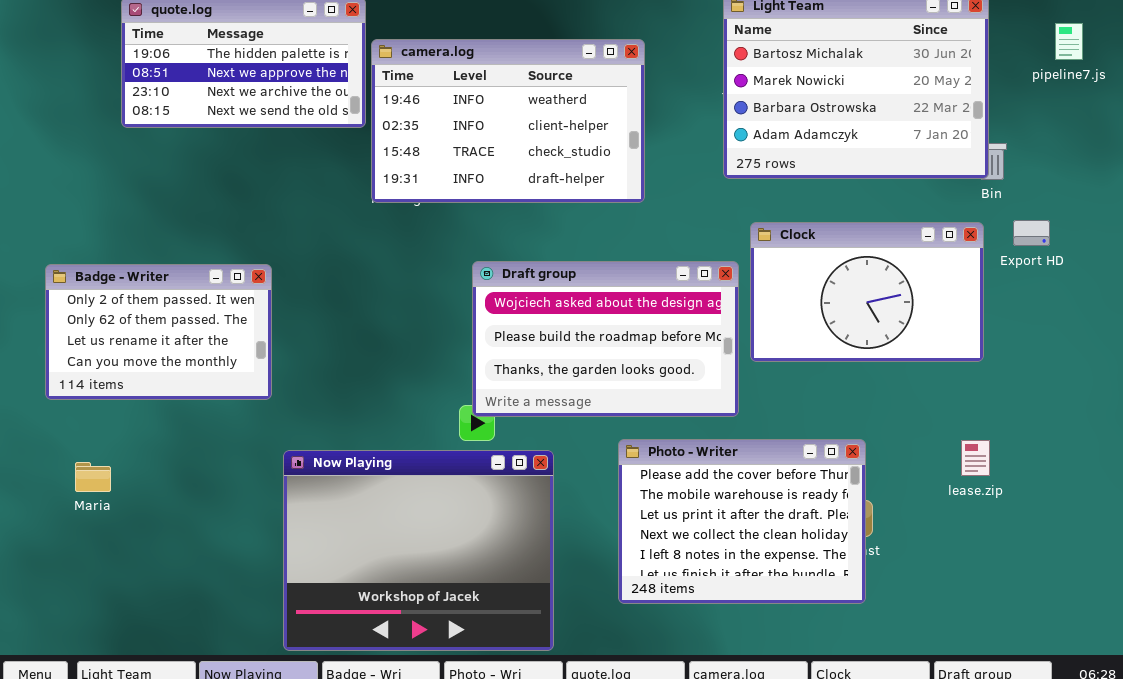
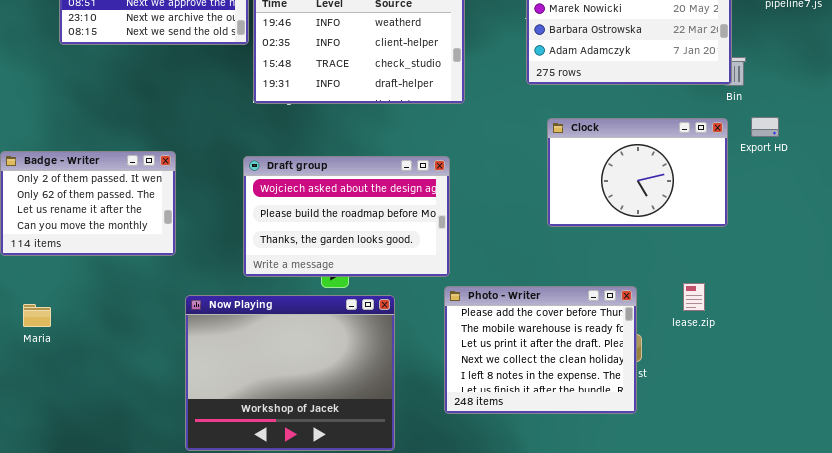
Draft group: [472,261,739,417] -> [243,156,450,277], moved
lease.zip: [961,440,990,476] -> [683,283,705,311], moved

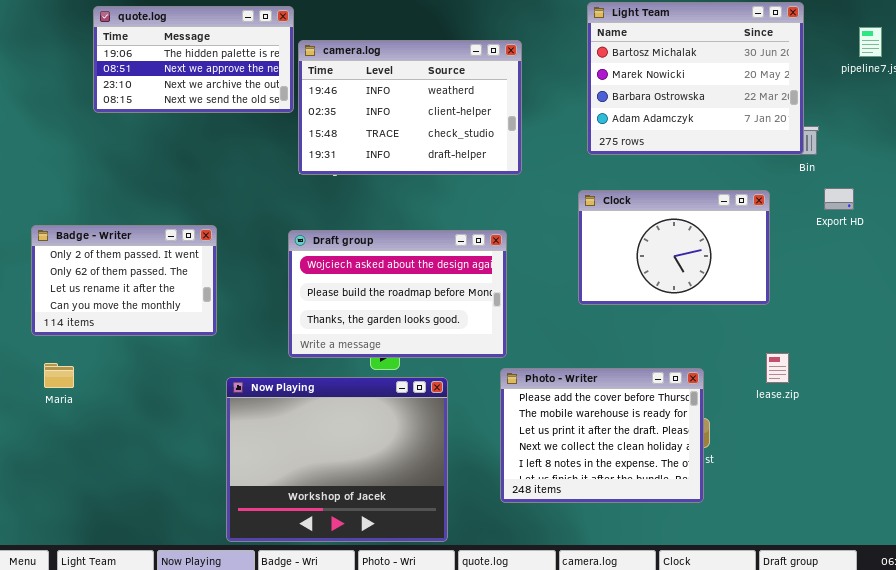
Clock: [547,118,728,227] -> [578,190,770,305], moved
lease.zip: [683,283,705,311] -> [766,353,789,383], moved
Maria: [23,304,51,327] -> [44,363,74,388], moved

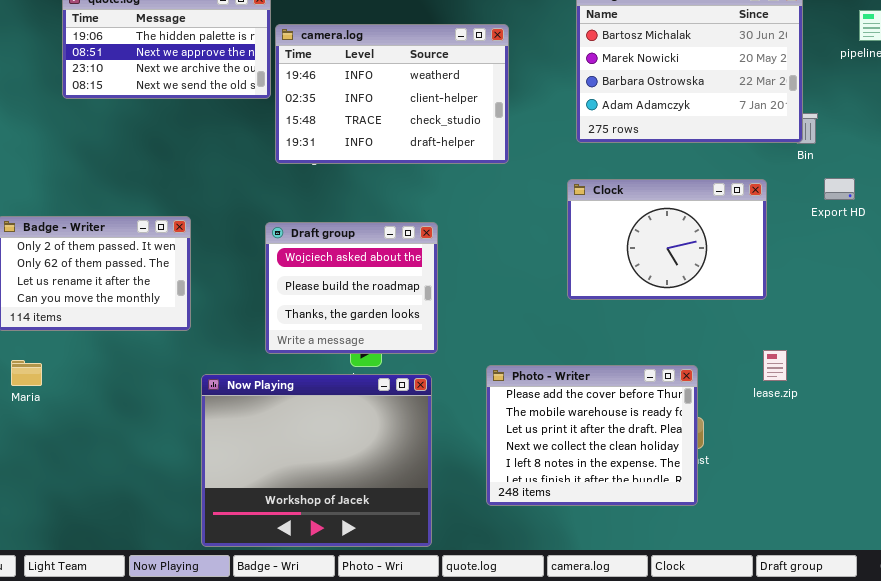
Draft group: [288,230,507,358] -> [265,222,438,354], resized

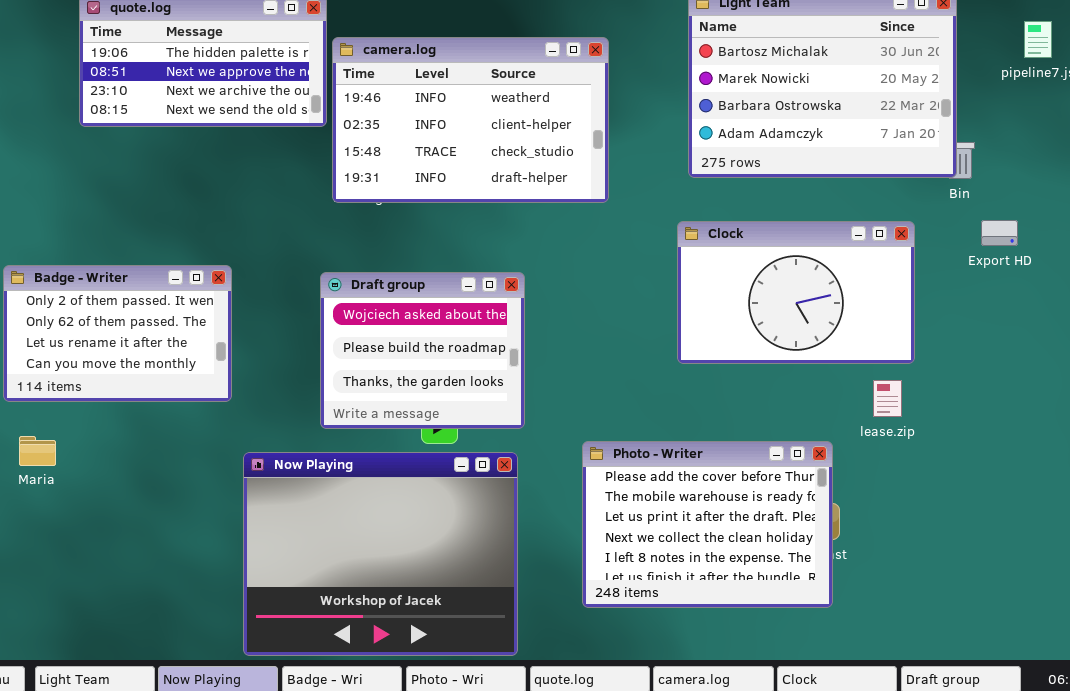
lease.zip: [763,350,787,381] -> [873,380,902,417], moved

